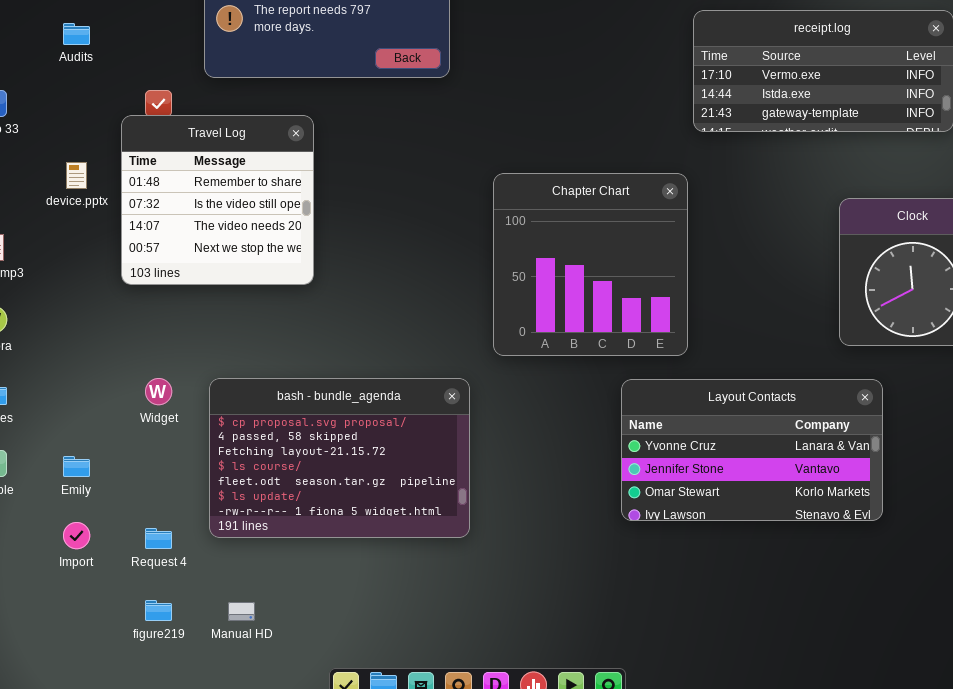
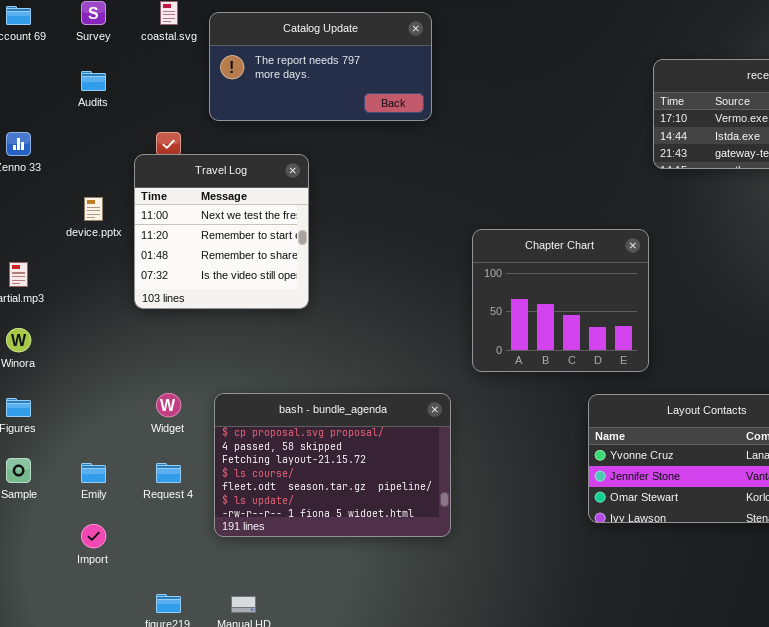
Travel Log: [121,115,314,285] -> [134,154,309,309], scrolled up 2 rows
Chapter Chart: [493,173,688,356] -> [472,229,649,372], resized
Request 4: [145,528,172,549] -> [156,463,181,483], moved

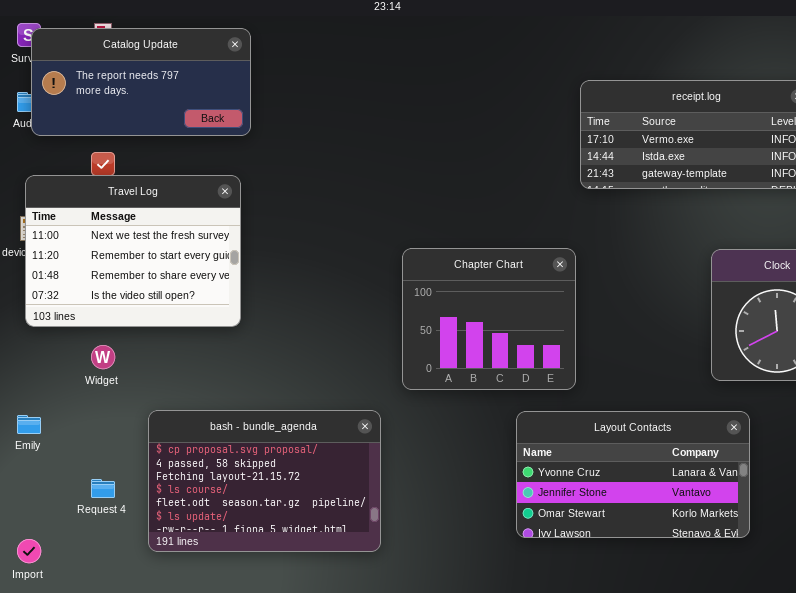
Catalog Update: [209,12,432,121] -> [31,28,251,136], moved
Travel Log: [134,154,309,309] -> [25,175,241,327], resized
Widget: [156,393,181,417] -> [91,345,115,369], moved
Emily: [81,463,106,483] -> [17,415,41,434], moved

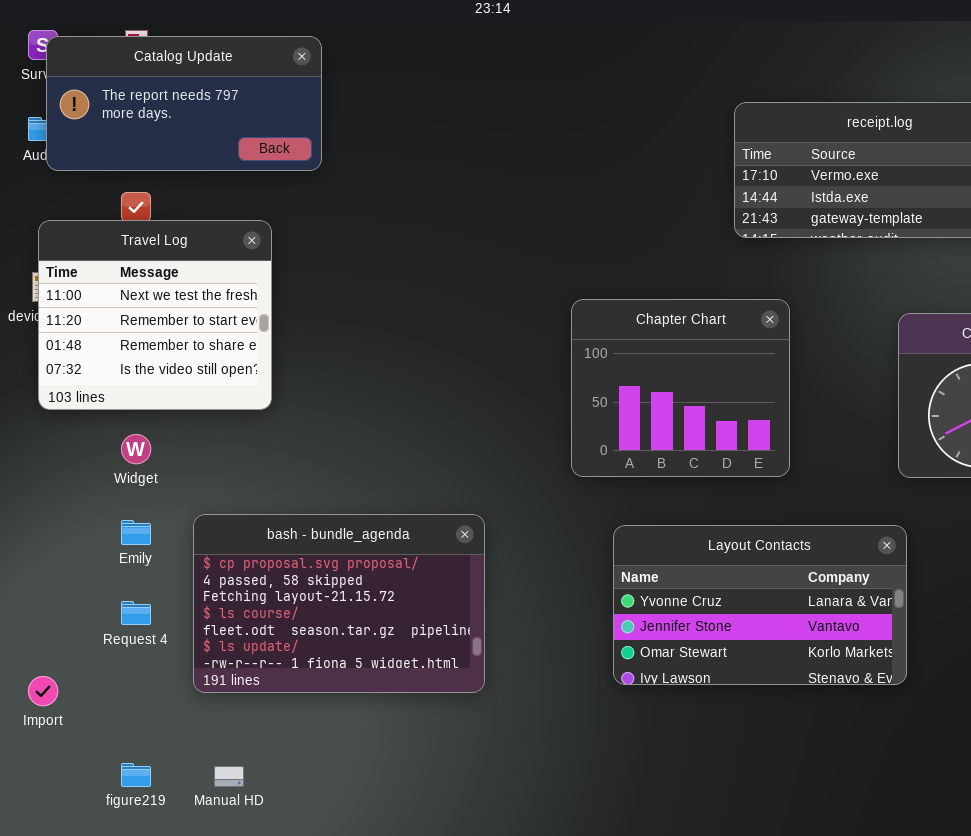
Travel Log: [25,175,241,327] -> [38,220,272,410], resized
Chapter Chart: [402,248,576,390] -> [571,299,790,477], moved
Layout Contacts: [516,411,750,538] -> [613,525,907,685], moved
Emily: [17,415,41,434] -> [121,520,151,545], moved

